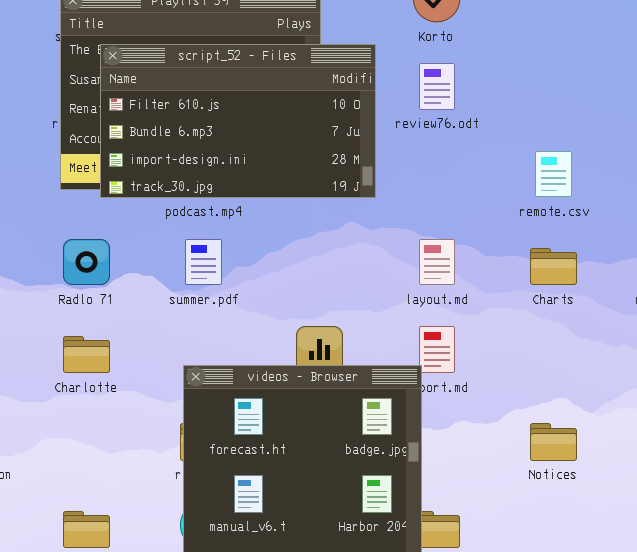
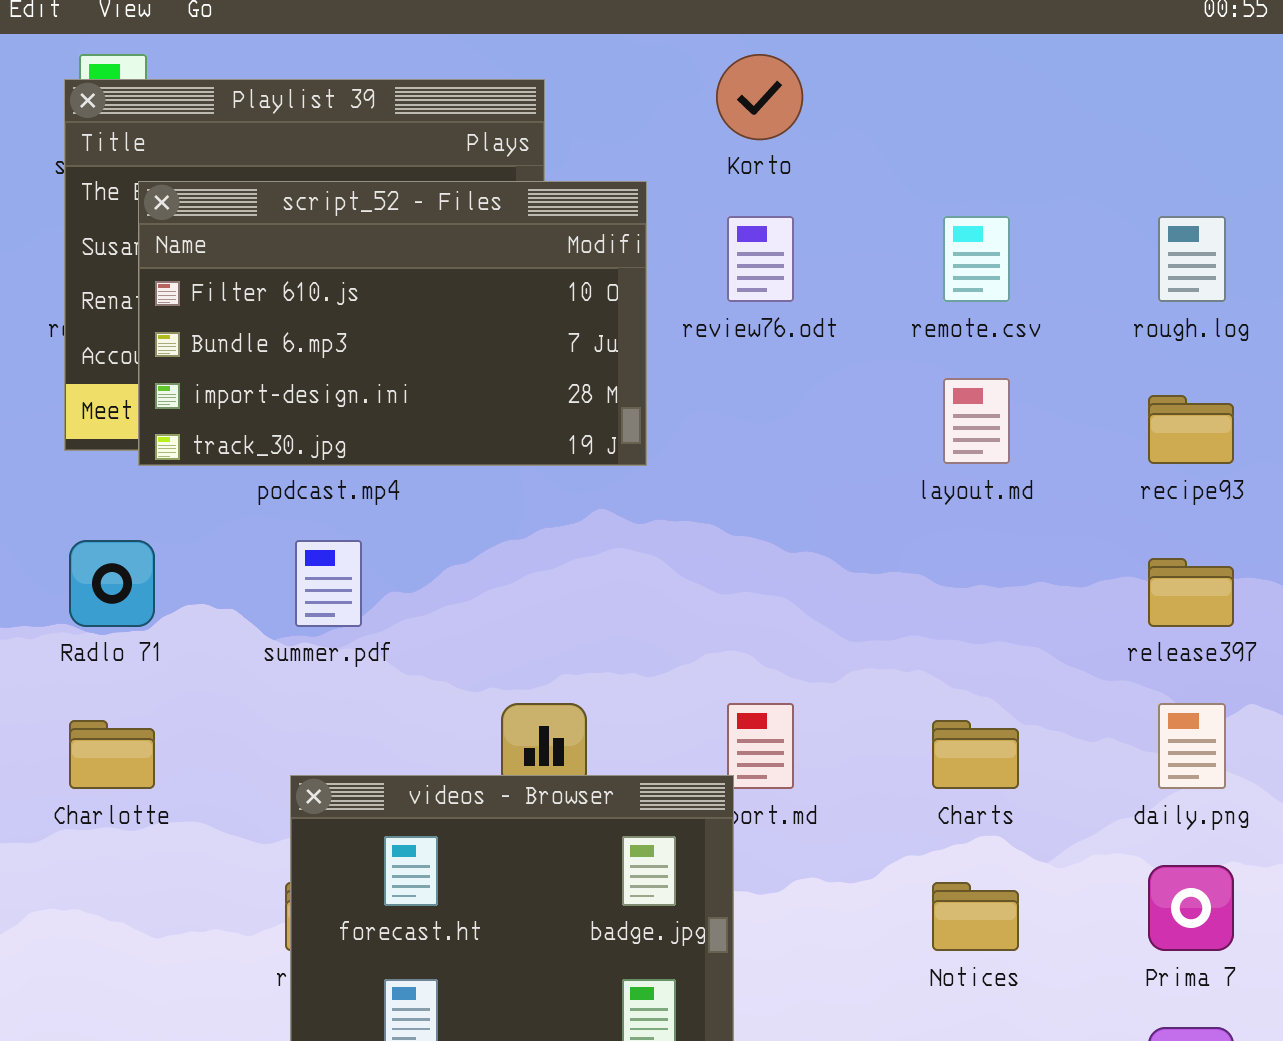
remote.csv: [535,151,572,197] -> [943,216,1010,302], moved
layout.md: [419,239,455,285] -> [943,378,1010,464], moved
Charts: [530,248,577,285] -> [932,720,1019,789], moved

